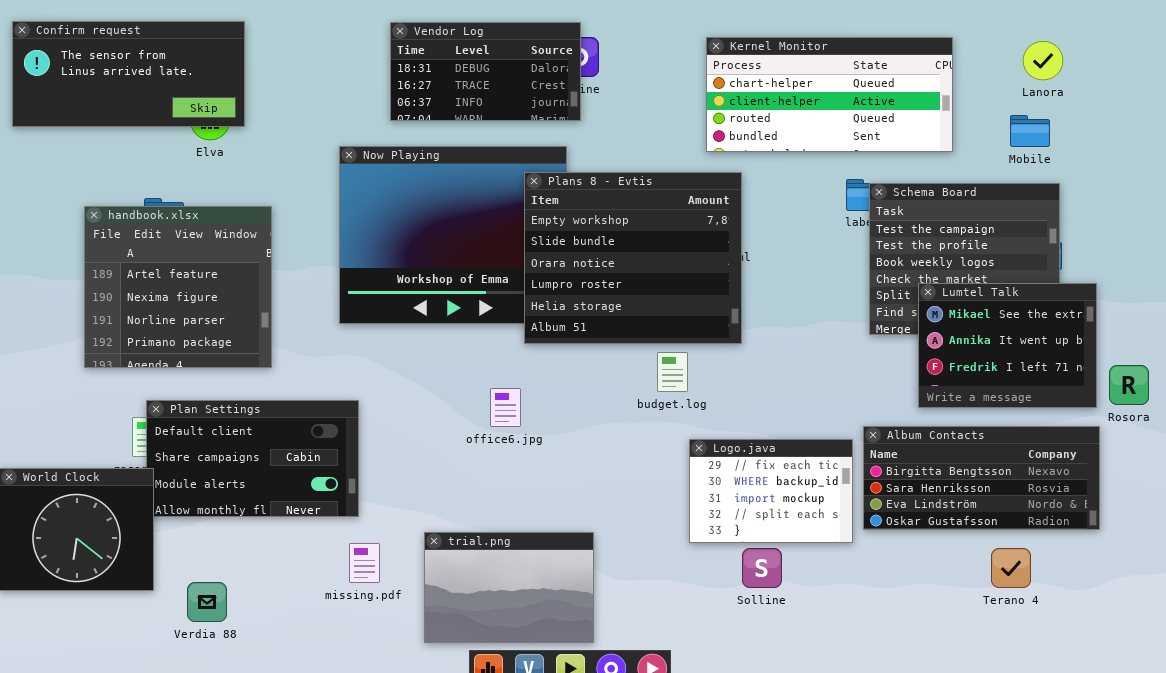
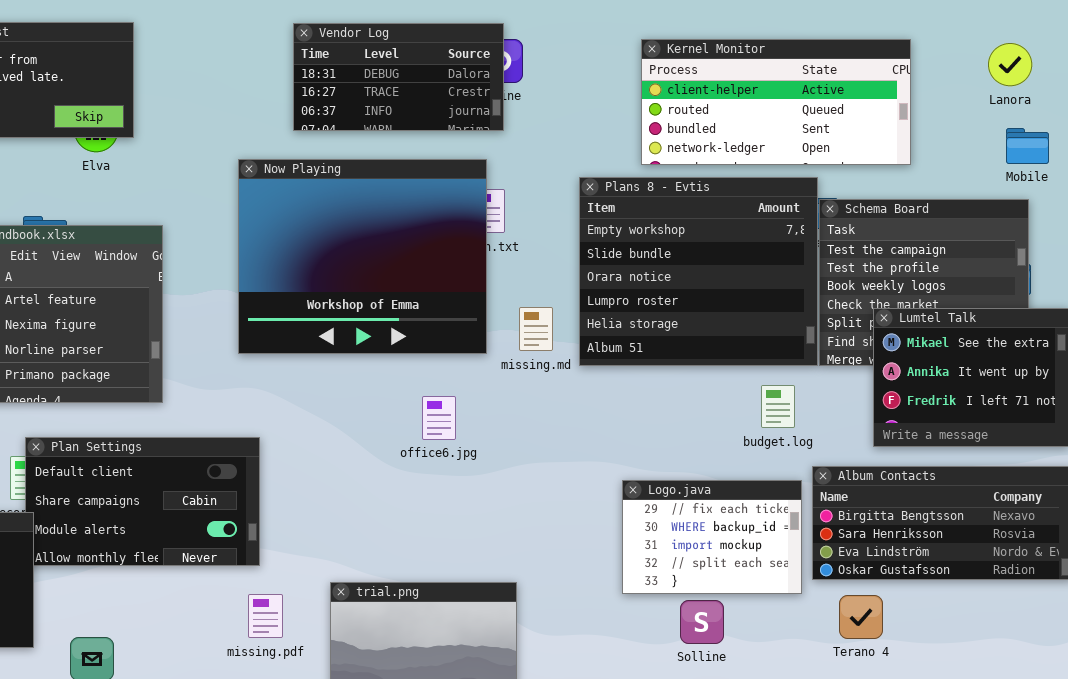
Kernel Monitor: [706,37,953,152] -> [641,39,911,165], scrolled down 1 row
Mobile: [1010,115,1050,147] -> [1006,128,1049,164], moved
Plans 8 - Evtis: [524,172,742,344] -> [579,177,818,366], moved
budget.log: [657,352,688,392] -> [761,385,795,428], moved
office6.jpg: [490,388,521,427] -> [422,396,456,440], moved
Terano 4: [991,548,1031,588] -> [839,595,883,639], moved

